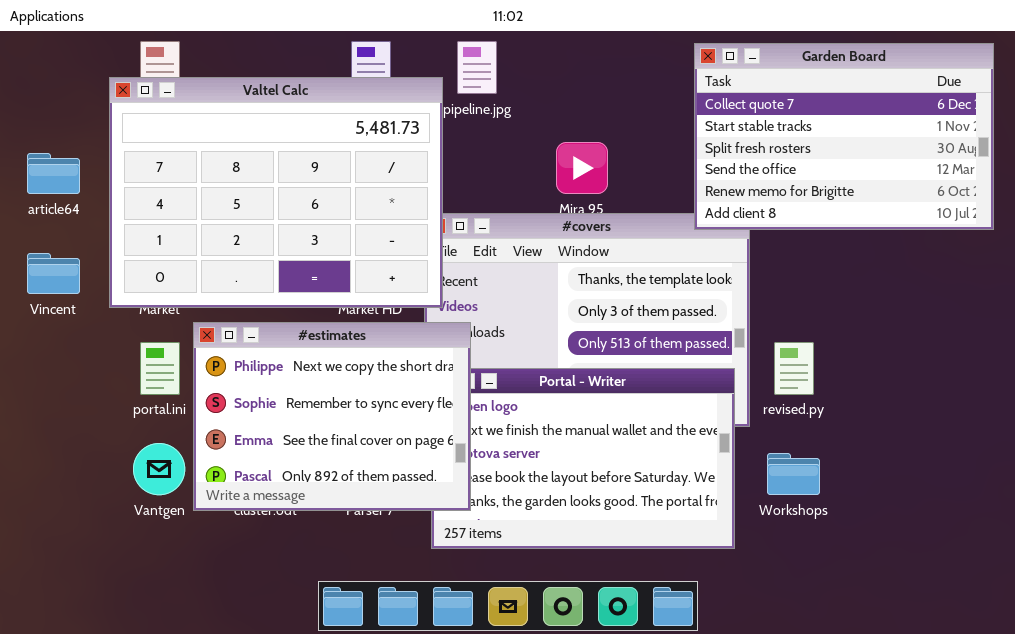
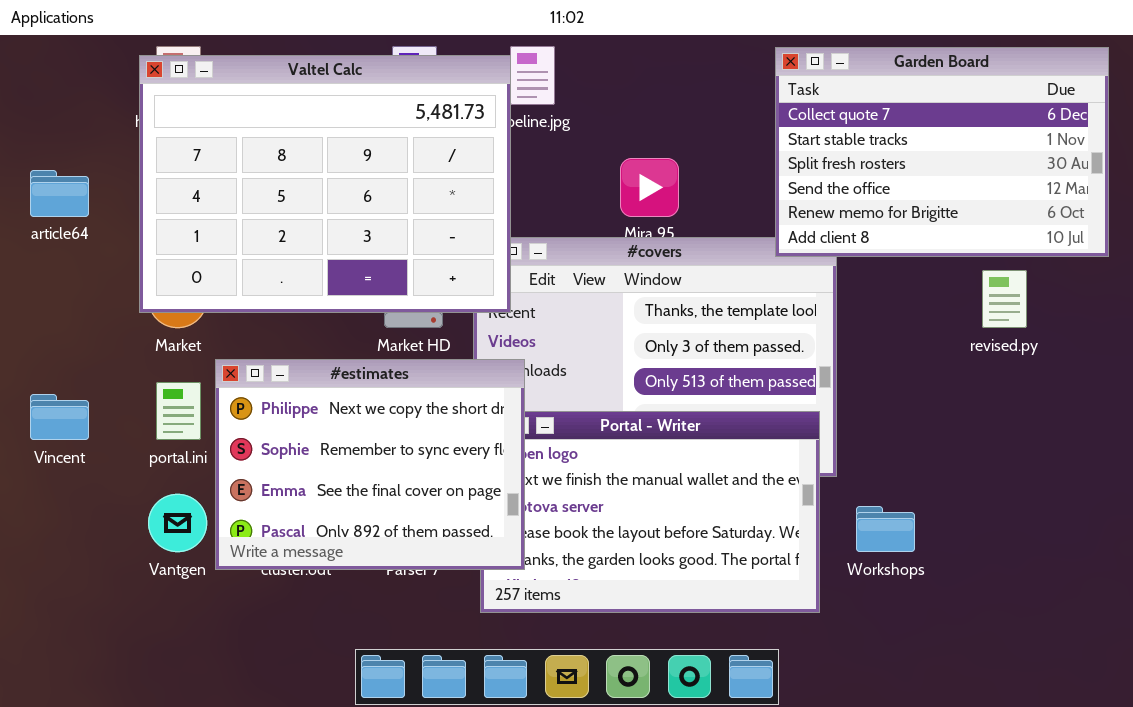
Valtel Calc: [109,77,443,308] -> [139,55,511,313], moved
Vincent: [27,253,80,294] -> [30,394,89,440], moved
revised.py: [774,342,814,395] -> [982,270,1027,328], moved

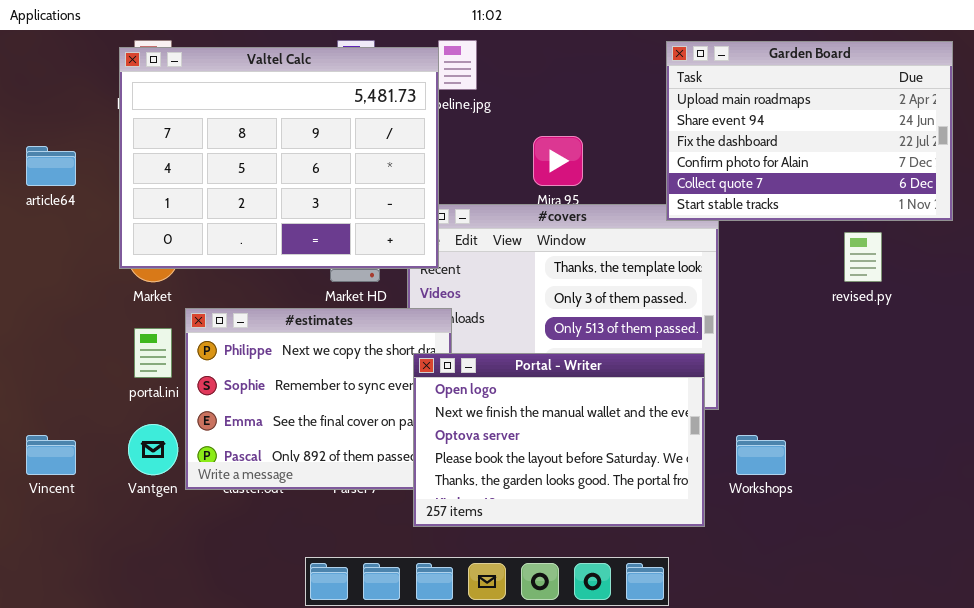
Garden Board: [775,47,1109,257] -> [666,41,953,221], scrolled up 4 rows
Vincent: [30,394,89,440] -> [26,435,76,475], moved
Portal - Writer: [480,411,820,613] -> [413,353,705,527], raised

